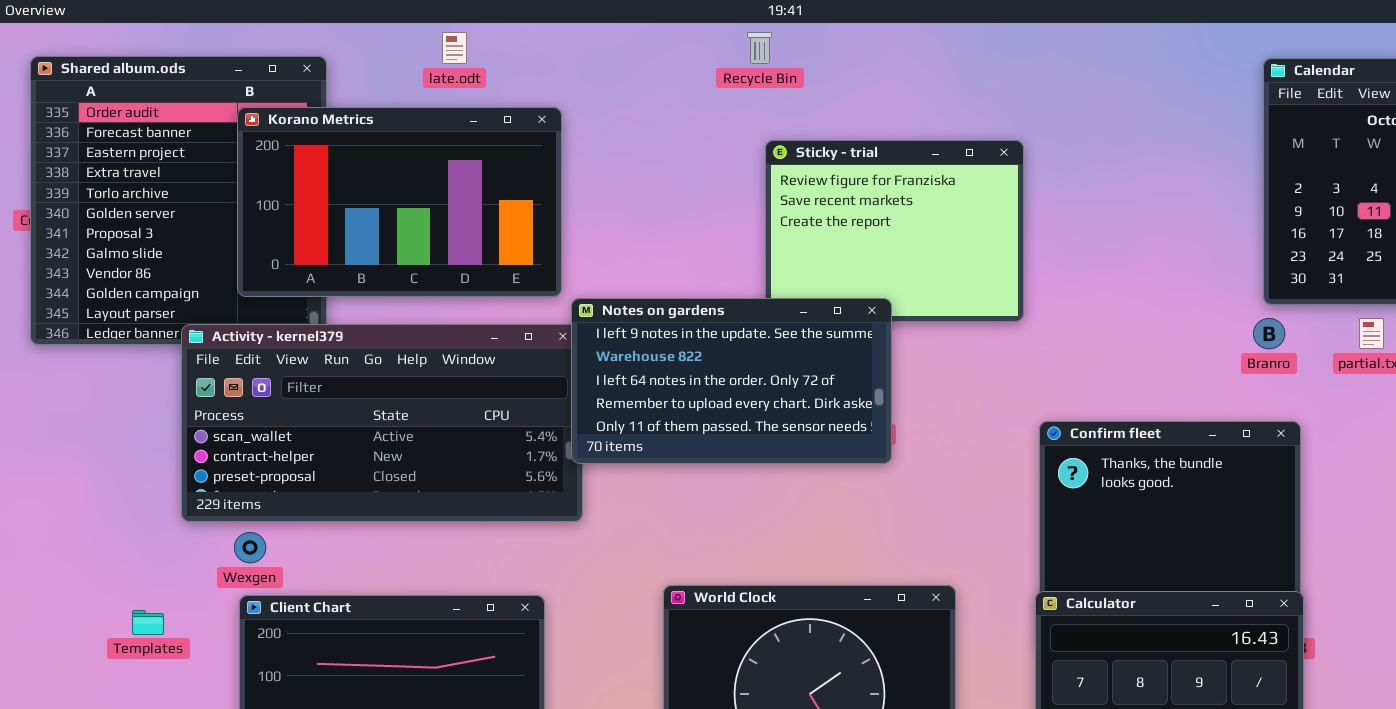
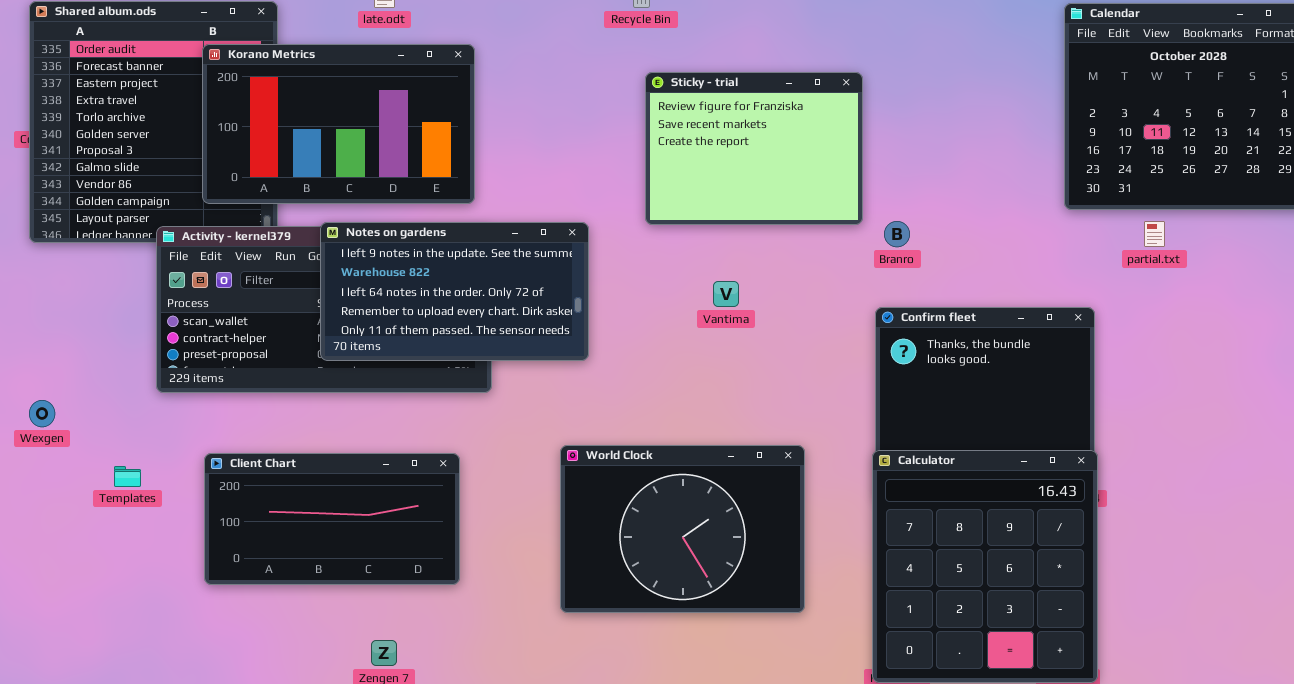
Notes on gardens: [571,298,892,464] -> [320,222,589,361], moved
Branro: [1253,318,1285,349] -> [884,221,910,247], moved
Wexgen: [234,532,266,563] -> [29,400,55,427], moved

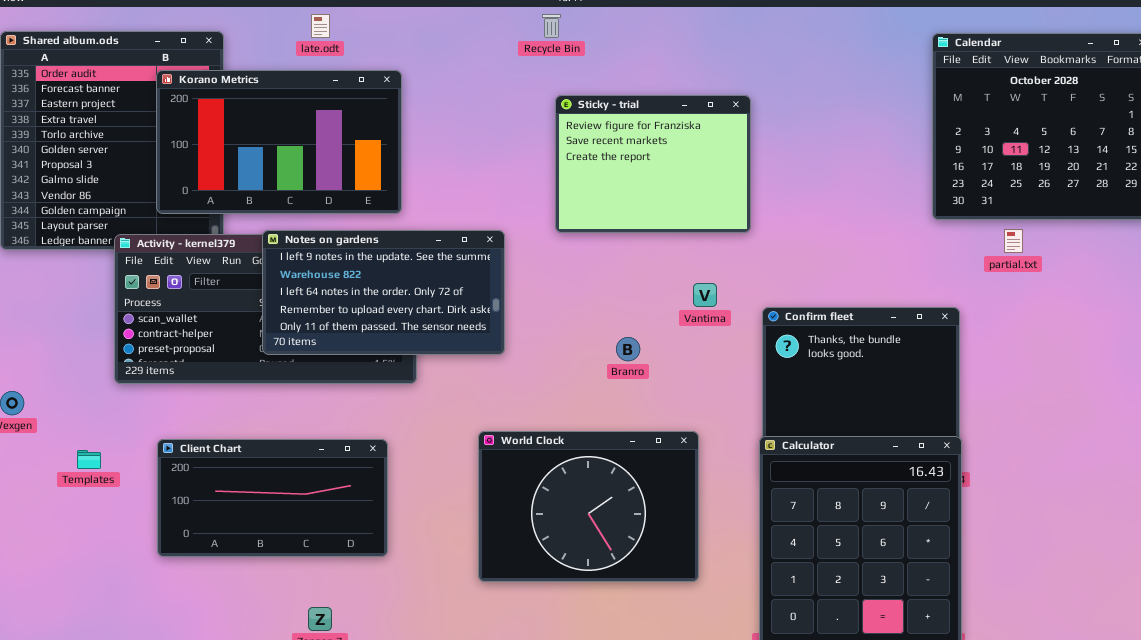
Branro: [884,221,910,247] -> [616,337,640,361], moved
Vantima: [713,281,739,307] -> [693,283,717,307], moved

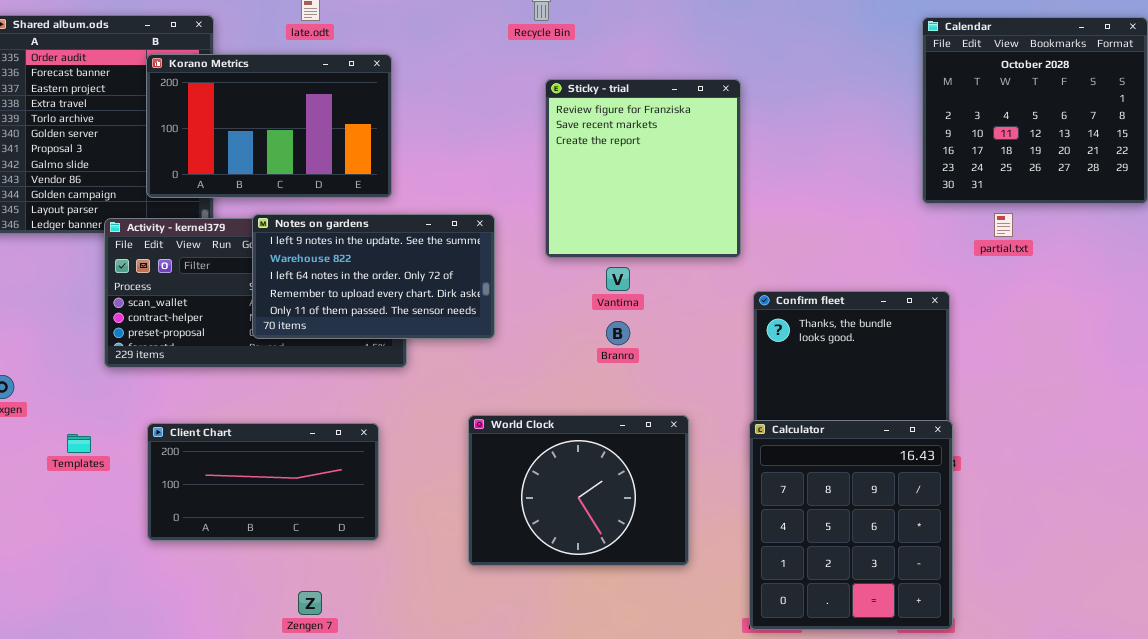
Sticky - trial: [555,95,751,233] -> [545,79,741,258], resized
Vantima: [693,283,717,307] -> [606,267,630,291], moved

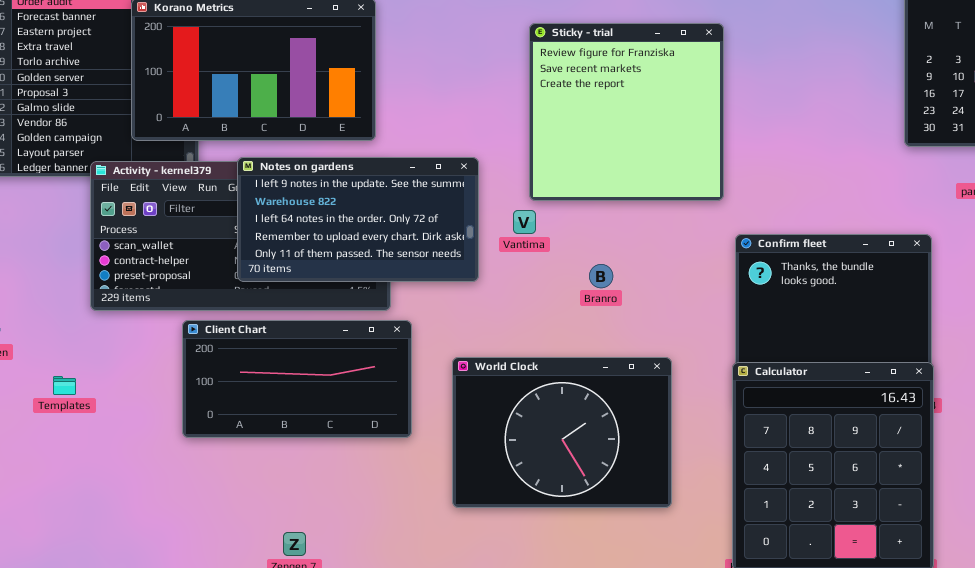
Vantima: [606,267,630,291] -> [513,210,536,234], moved
Client Chart: [147,423,379,541] -> [182,320,412,438], moved

